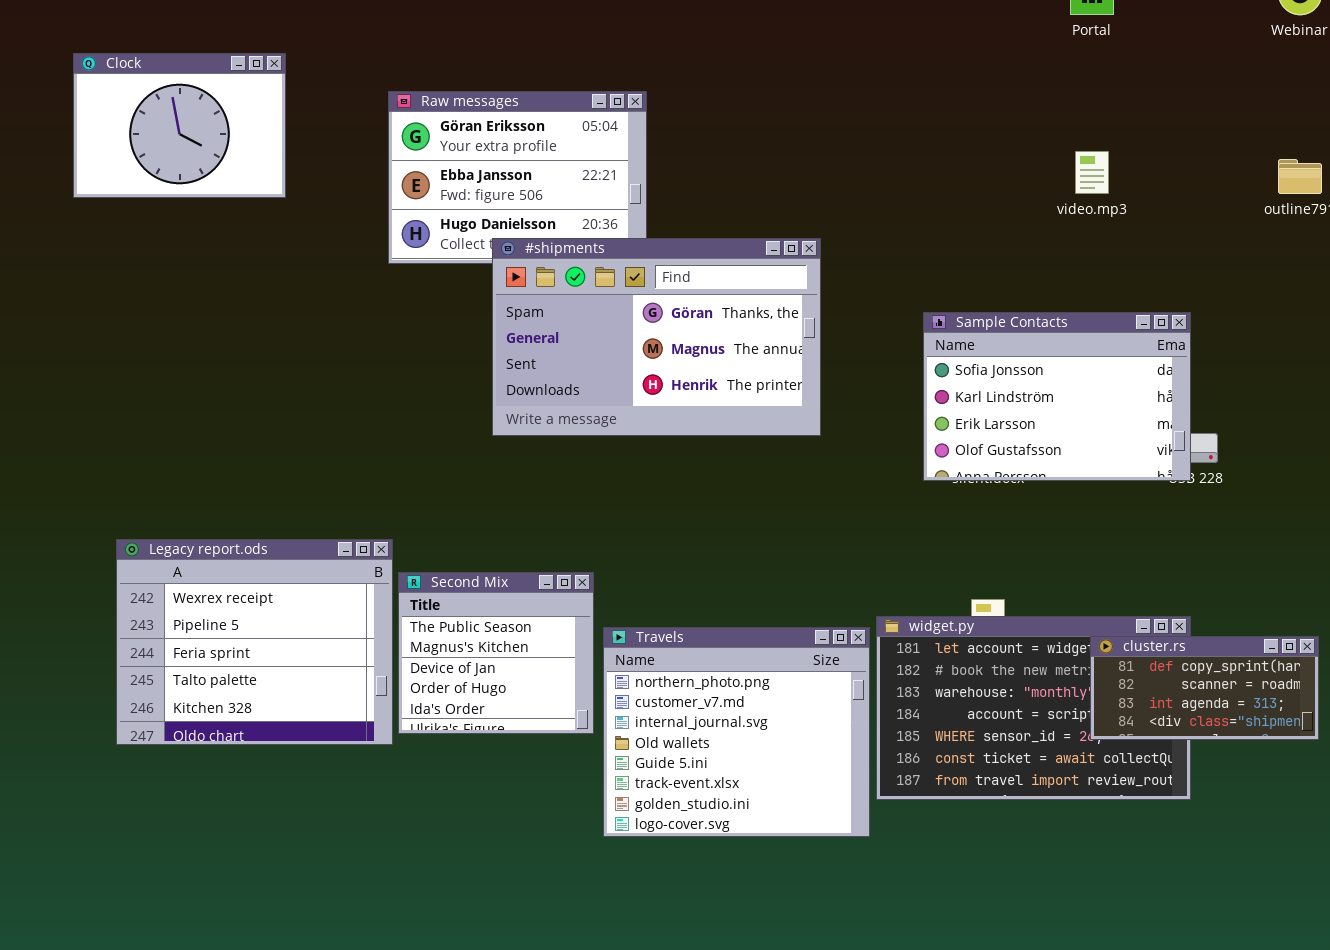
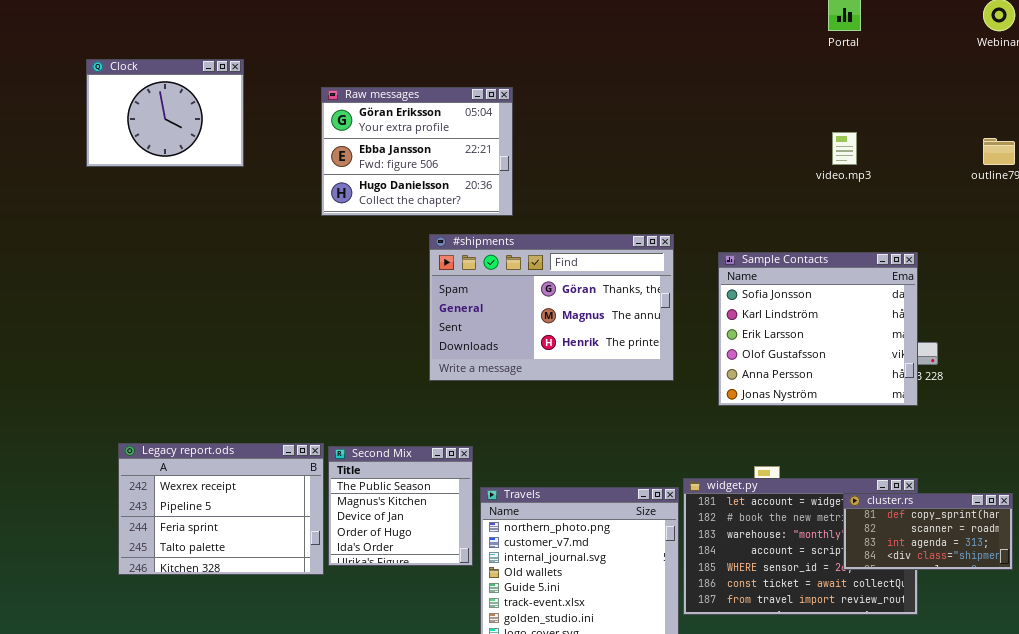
#shipments: [492,238,821,436] -> [429,234,674,381], moved
Sample Contacts: [923,312,1191,481] -> [718,252,918,406], resized
Legacy report.ods: [116,539,393,745] -> [118,443,324,575], resized

